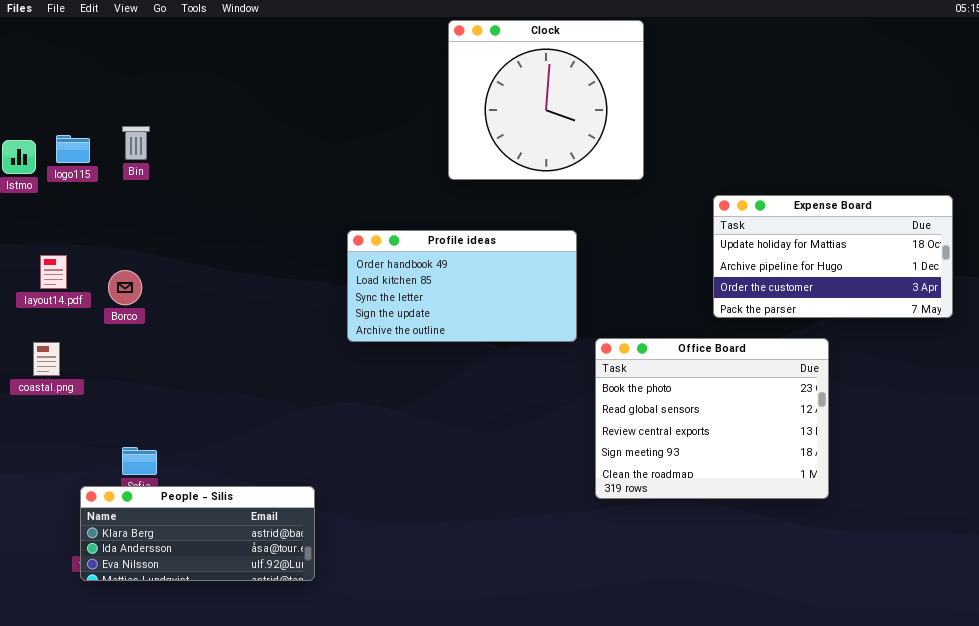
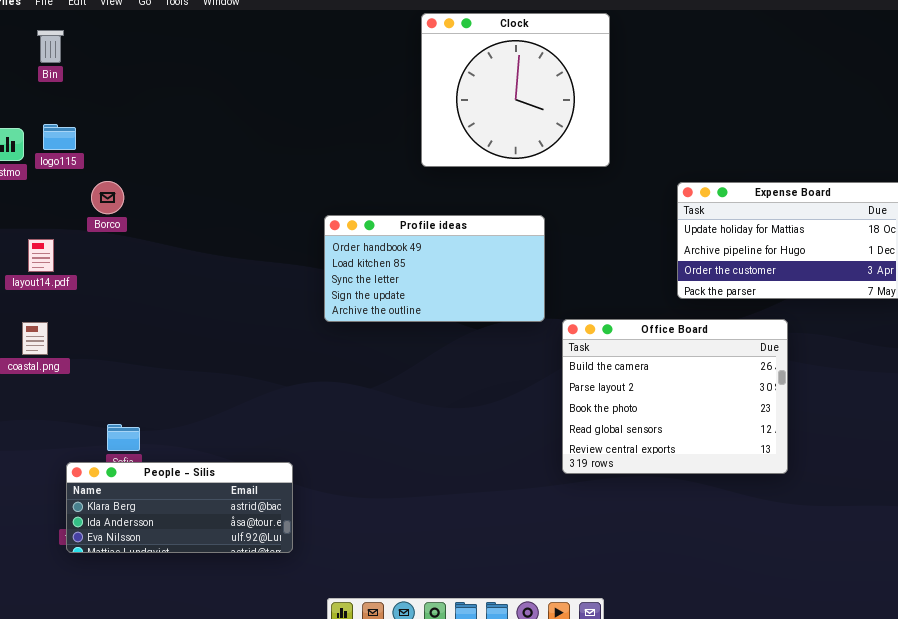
Bin: [122,126,150,160] -> [37,30,64,63], moved
Borco: [108,270,142,305] -> [91,181,124,214], moved
Office Board: [595,338,829,499] -> [562,319,788,474], scrolled up 2 rows

